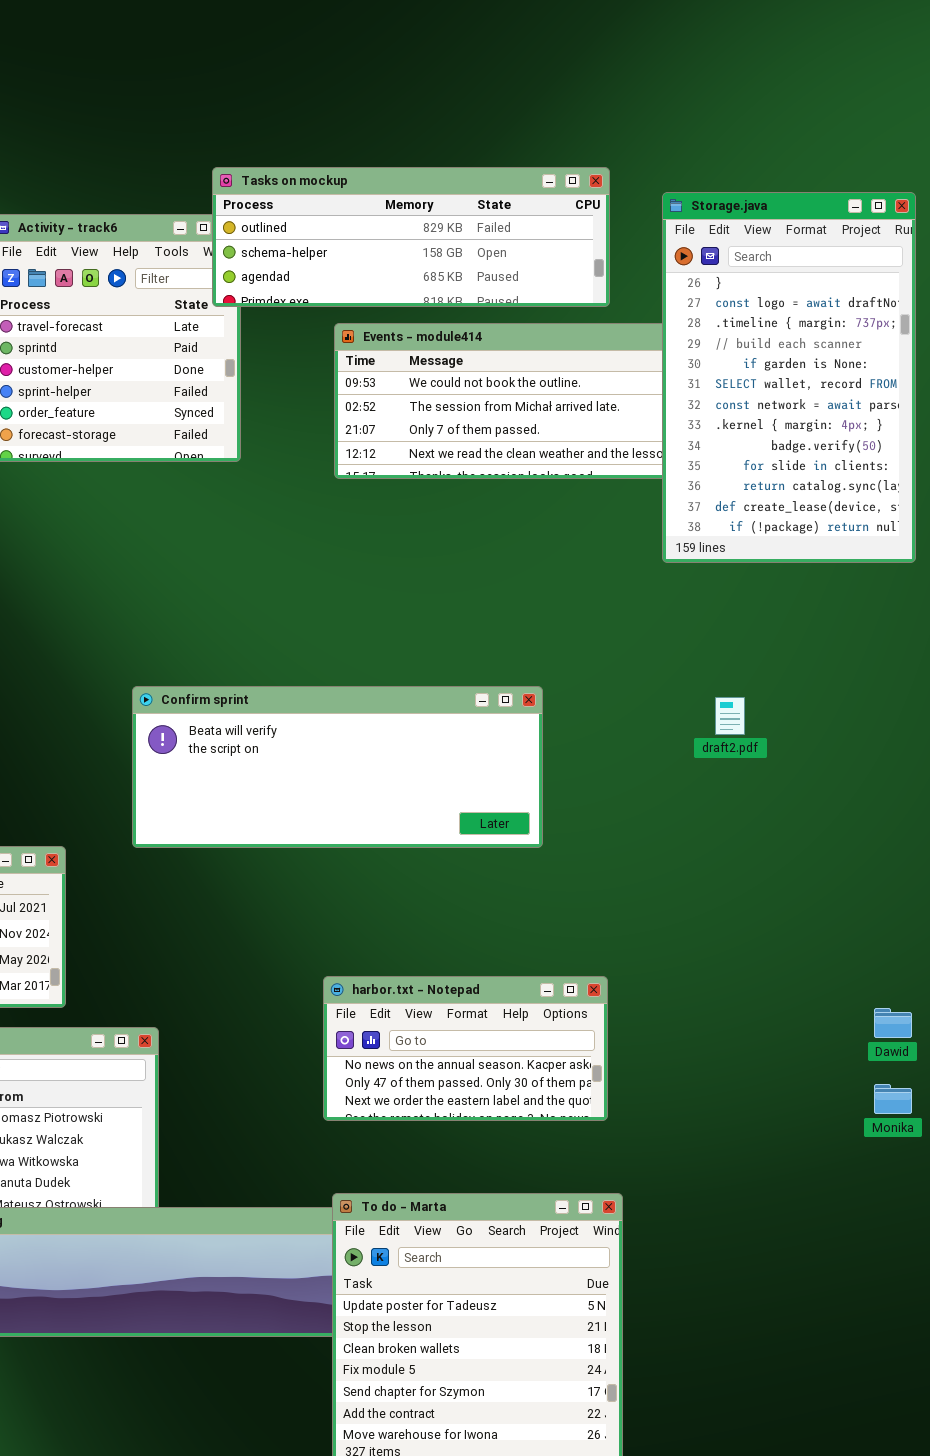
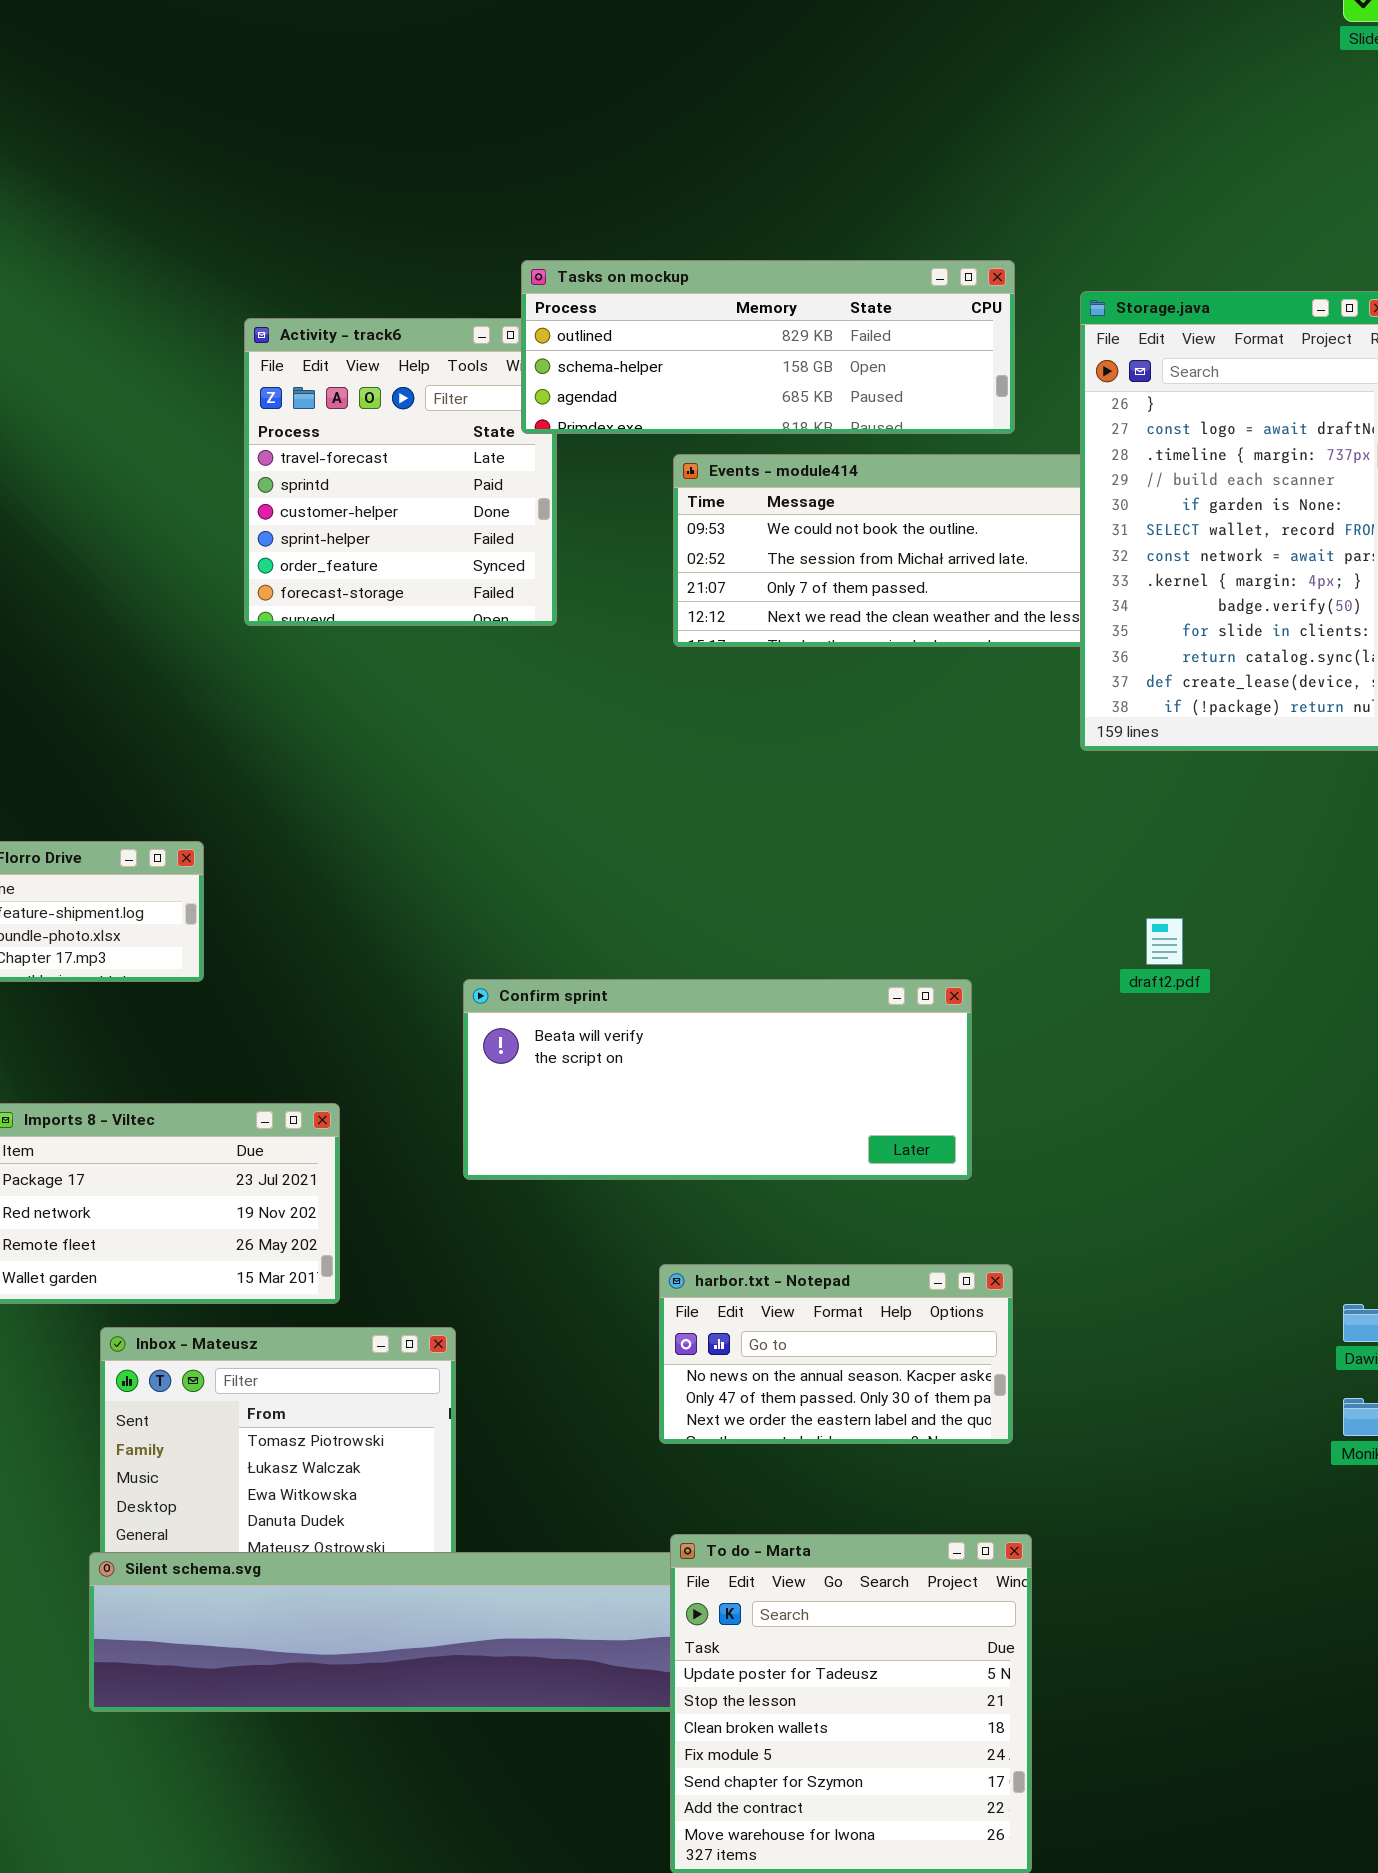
Confirm sprint: [132,686,543,848] -> [463,979,972,1180], moved

